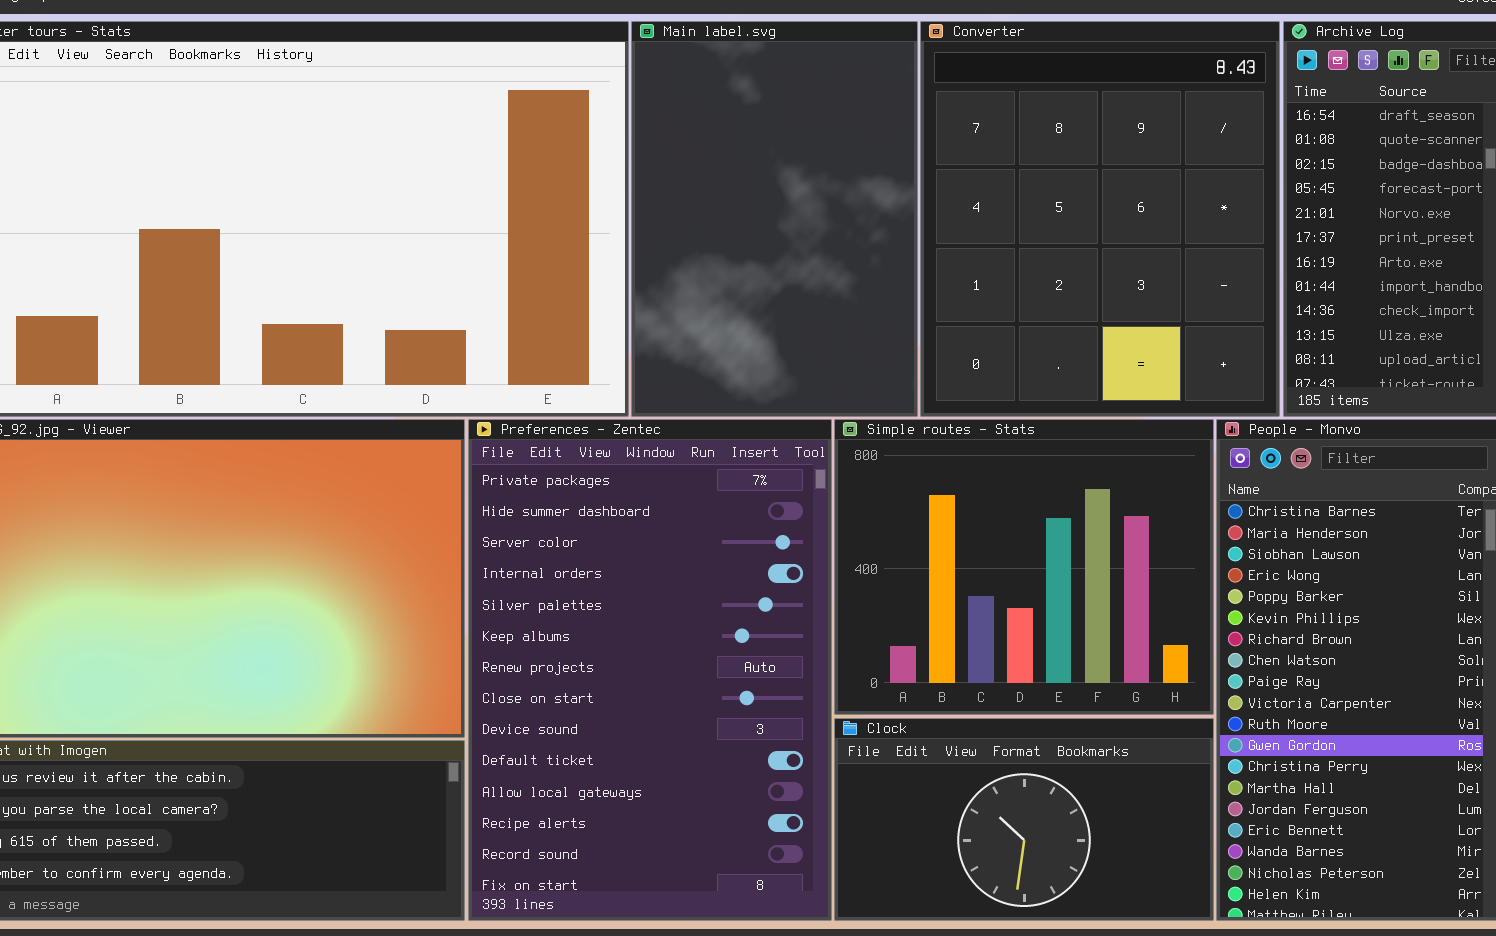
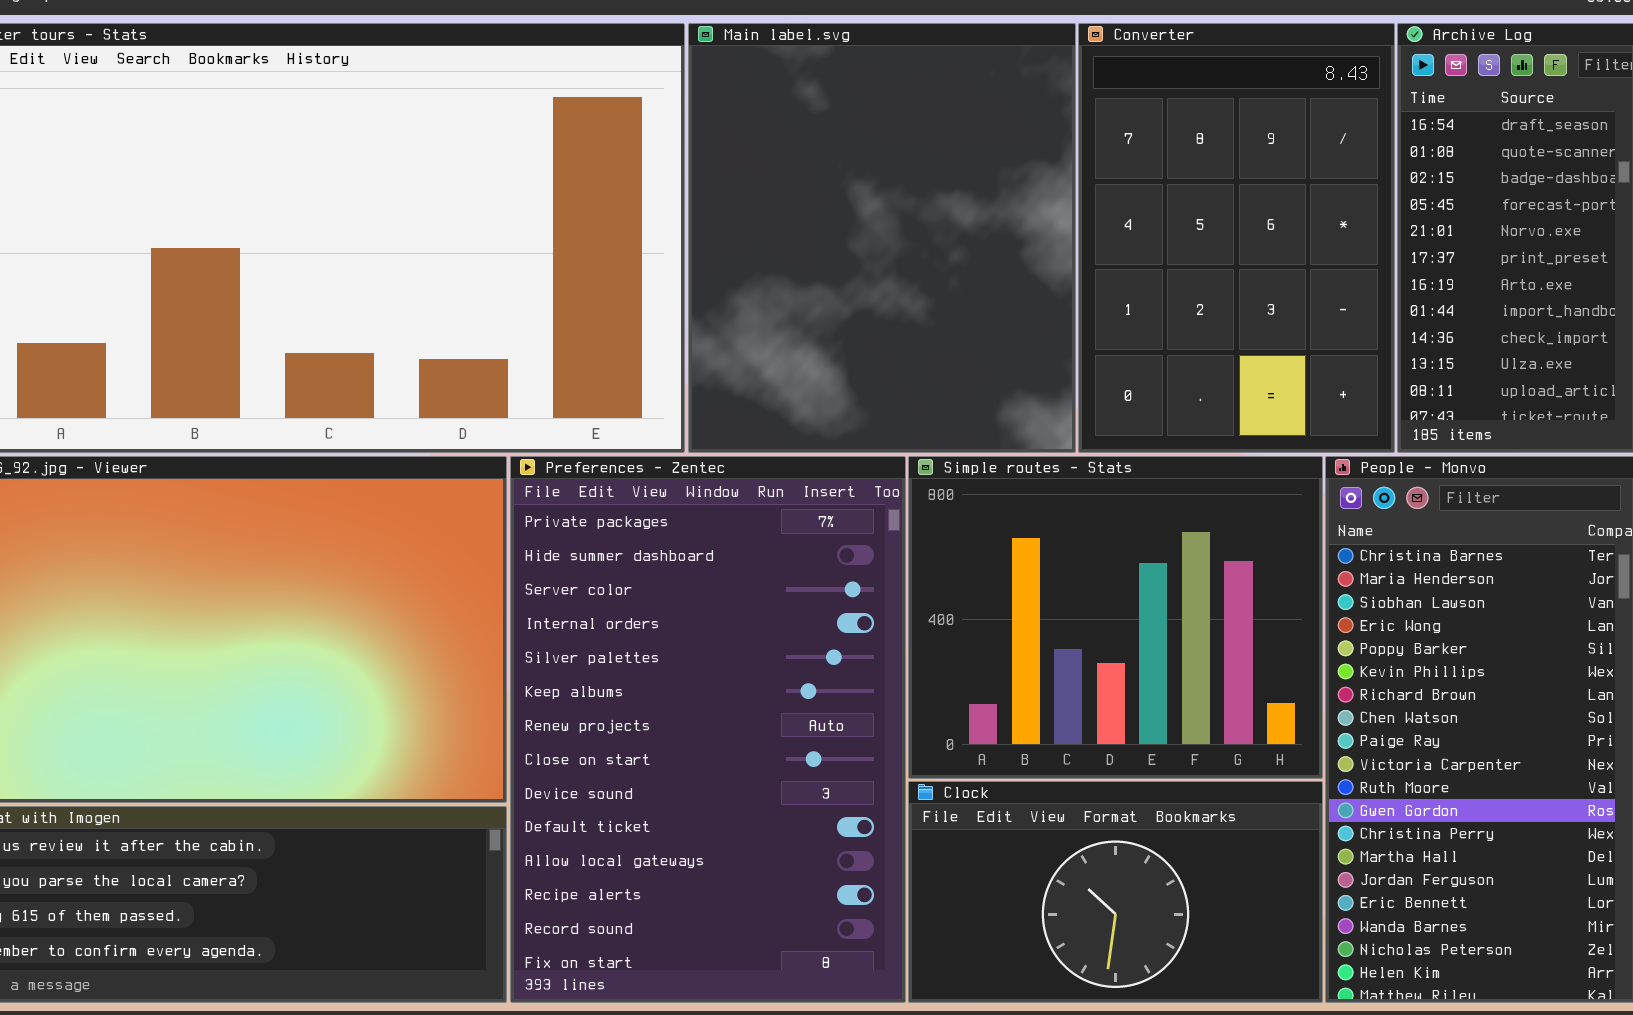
Main label.svg: [631,21,918,417] -> [688,23,1076,453], resized
Converter: [920,21,1280,417] -> [1078,23,1395,453], resized

